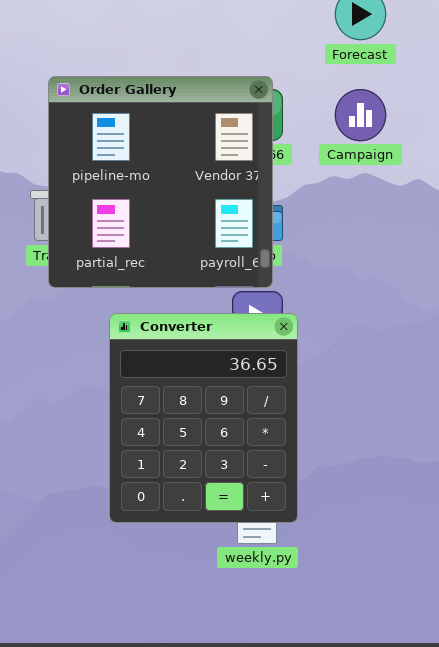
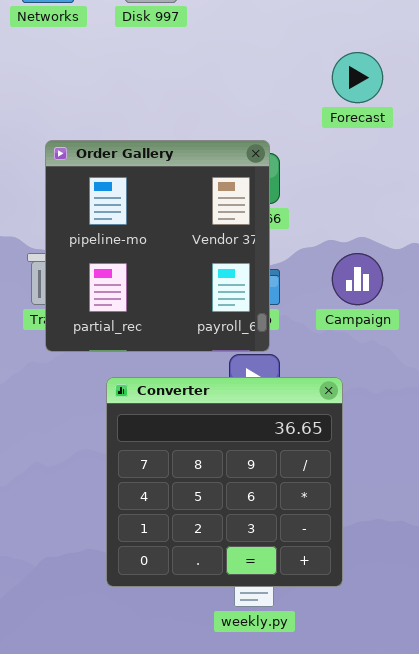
Campaign: [335,89,386,141] -> [332,253,383,305], moved
Converter: [109,313,298,523] -> [106,377,343,587], resized

